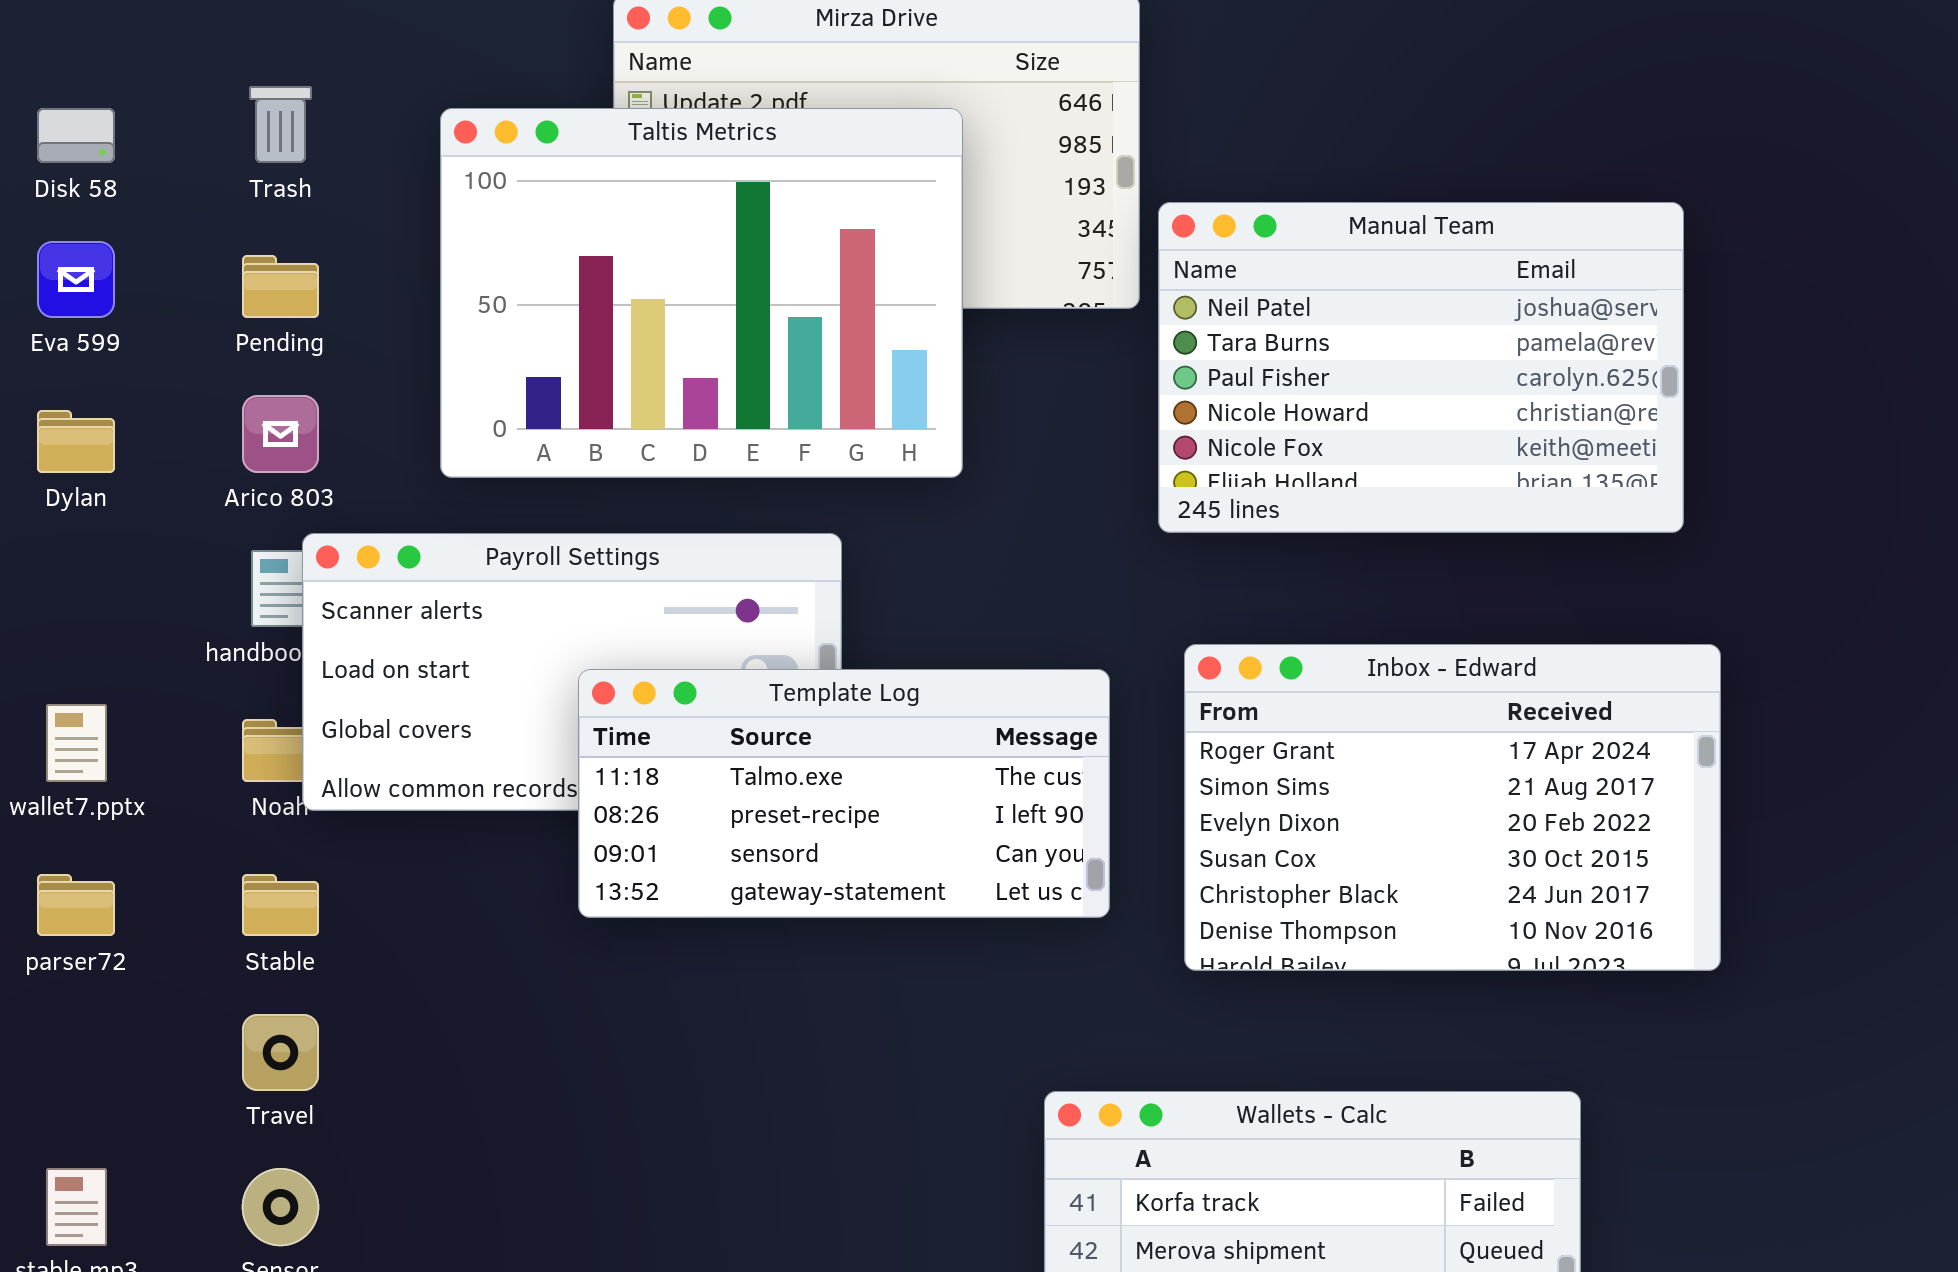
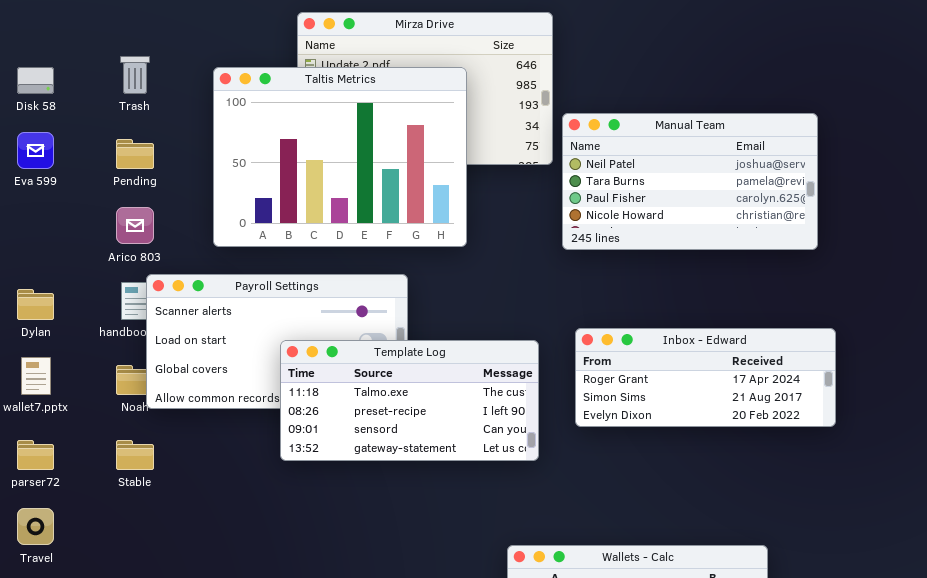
Manual Team: [1158,202,1684,533] -> [562,113,818,250], resized
Dylan: [37,410,115,473] -> [17,289,54,320], moved
Inbox - Edward: [1184,644,1721,971] -> [575,328,836,427], resized
Travel: [242,1014,319,1091] -> [17,508,54,545], moved

